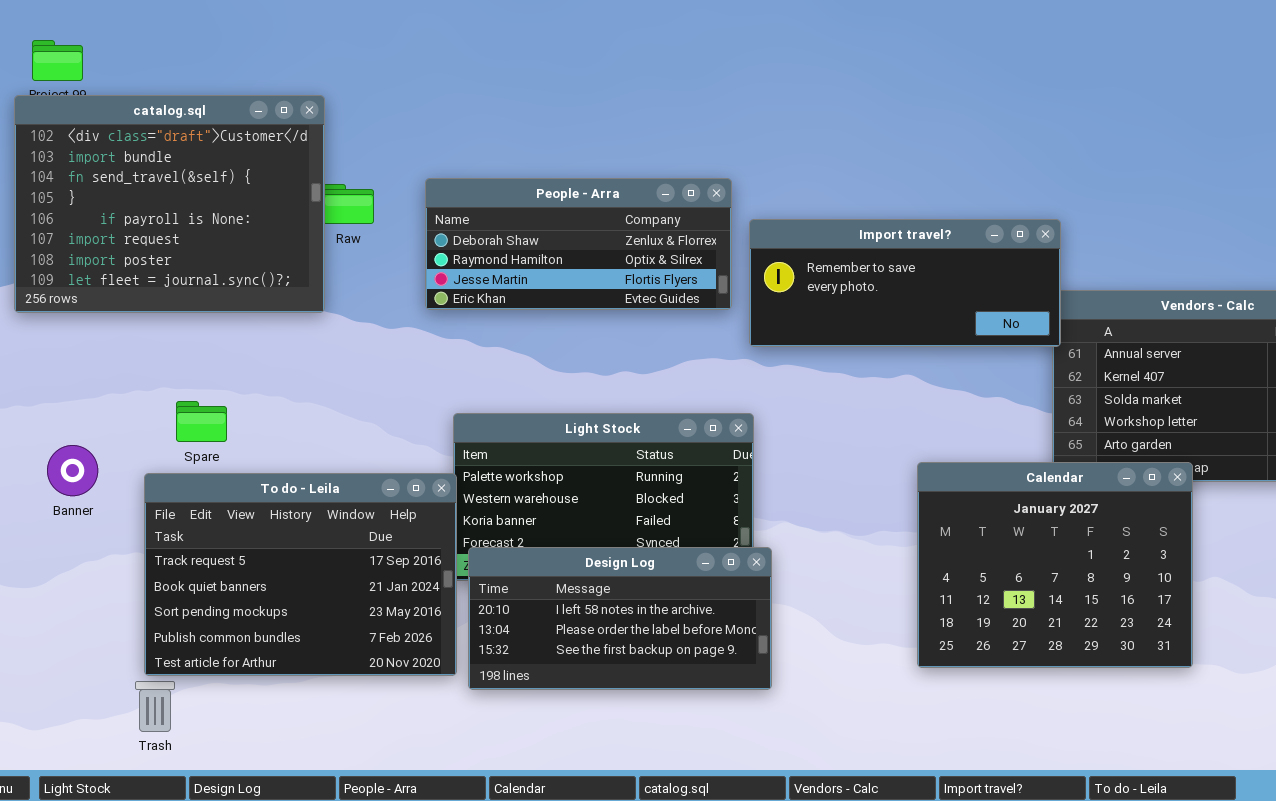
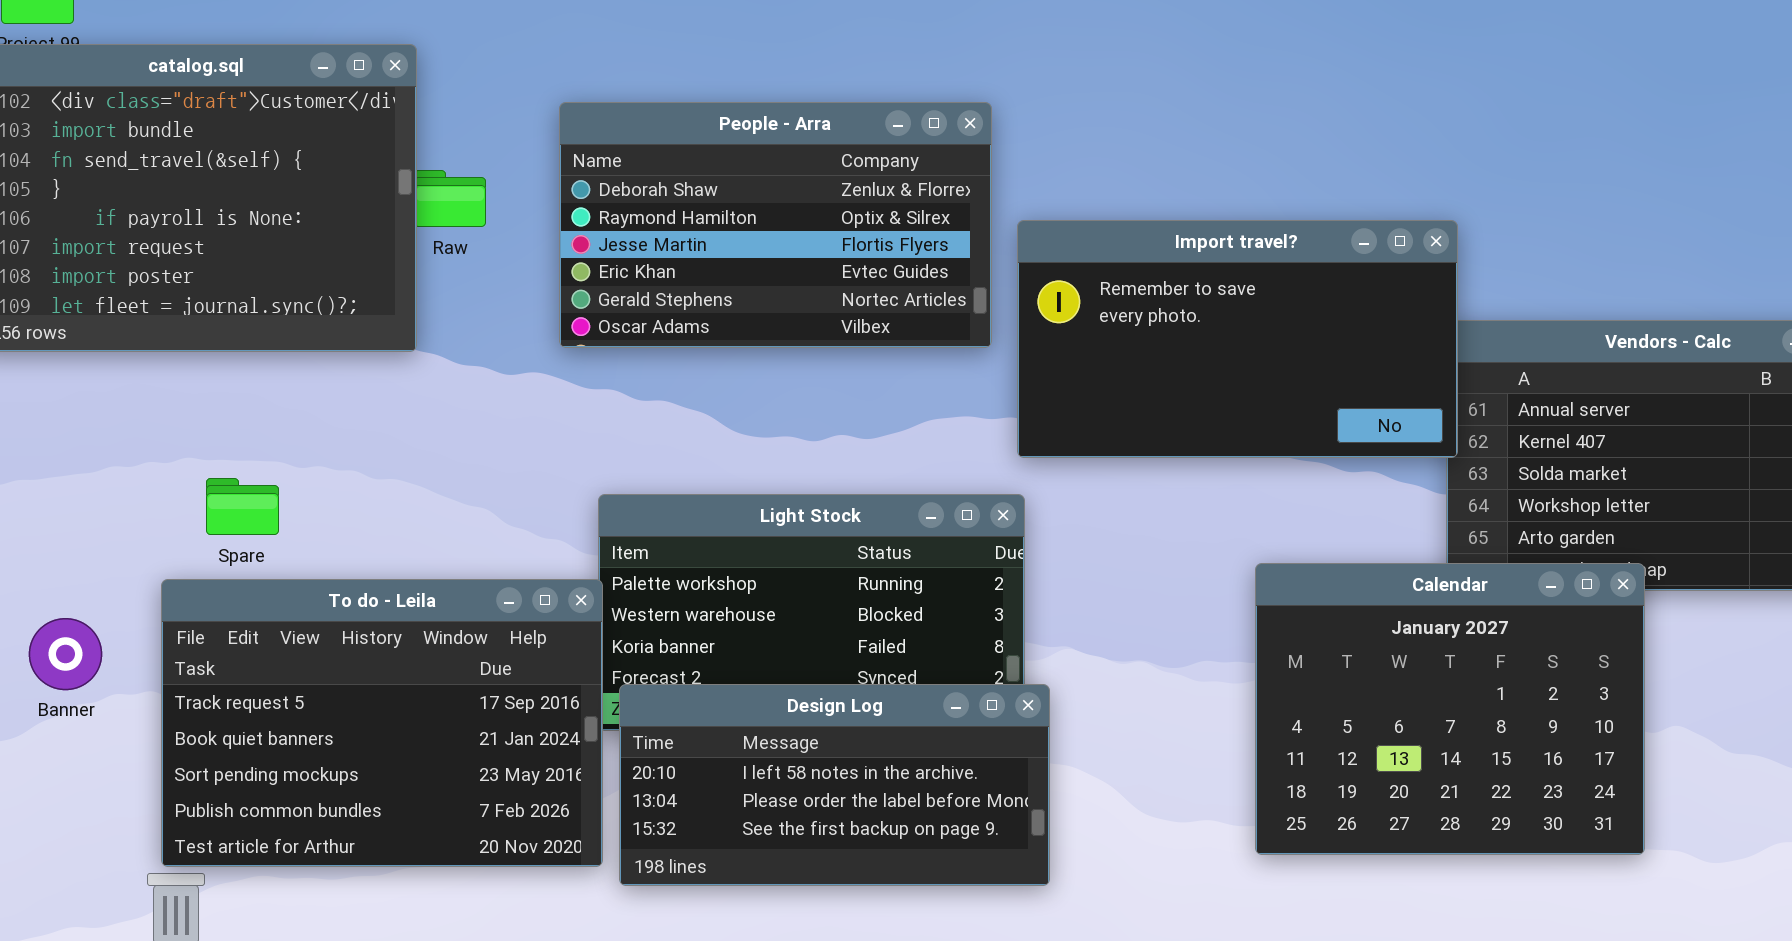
People - Arra: [425,178,732,310] -> [559,102,992,348], resized
Import travel?: [749,219,1061,347] -> [1017,220,1458,458], resized
Banner: [47,445,98,496] -> [29,618,102,690], moved

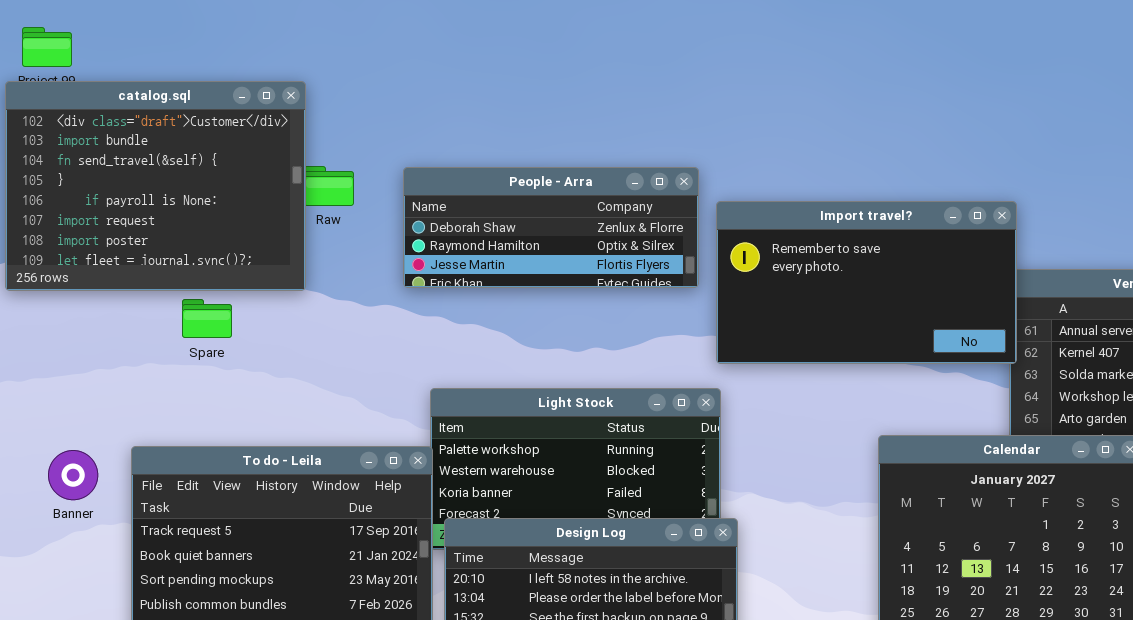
People - Arra: [559,102,992,348] -> [403,167,699,288], resized
Spare: [206,478,279,535] -> [182,299,232,338], moved
Banner: [29,618,102,690] -> [48,450,98,500], moved

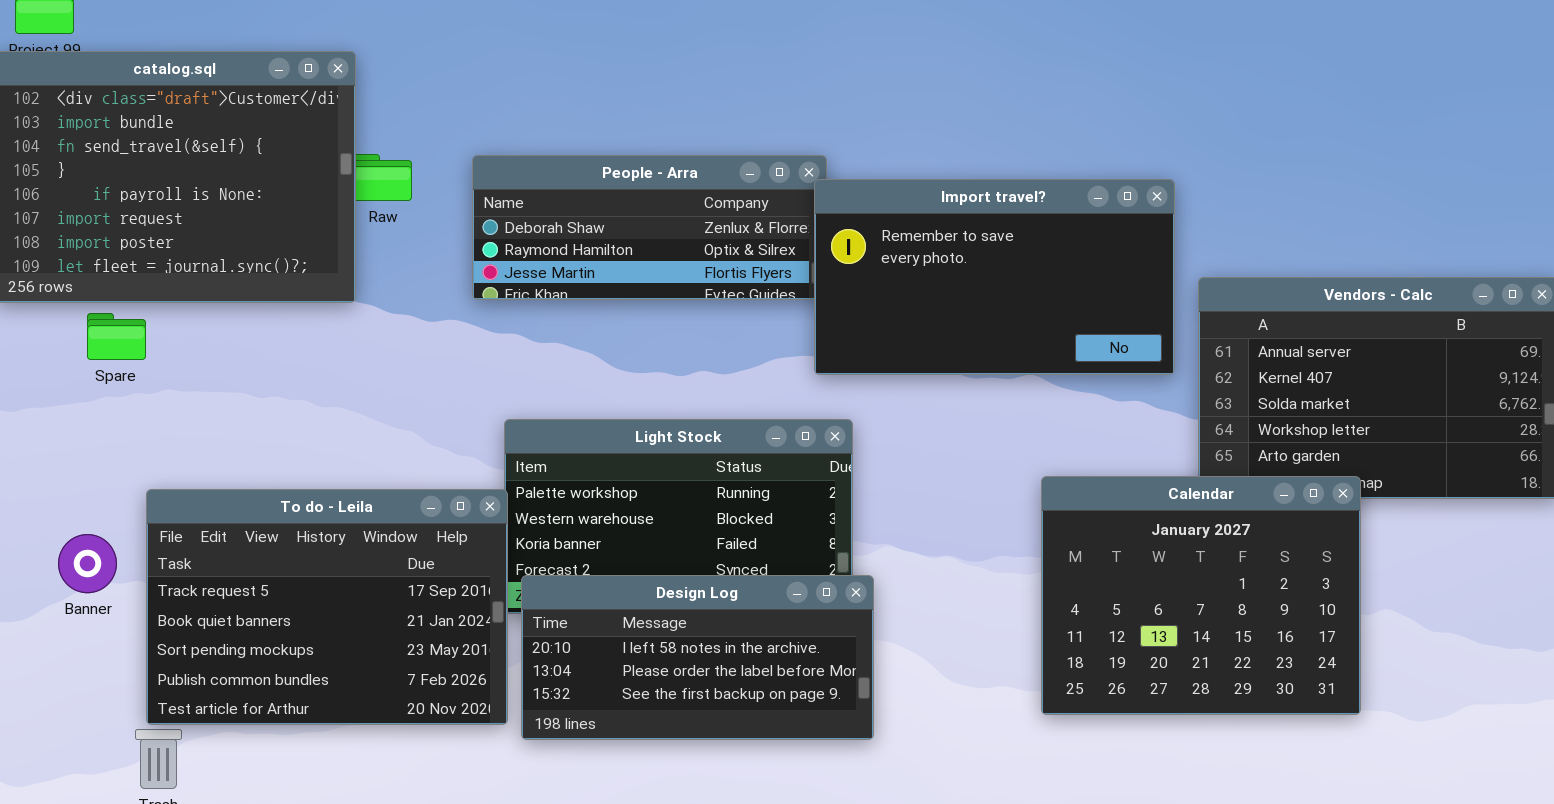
Import travel?: [716,201,1017,364] -> [814,179,1175,375], moved
Spare: [182,299,232,338] -> [87,313,146,360], moved
Banner: [48,450,98,500] -> [58,534,117,593], moved

